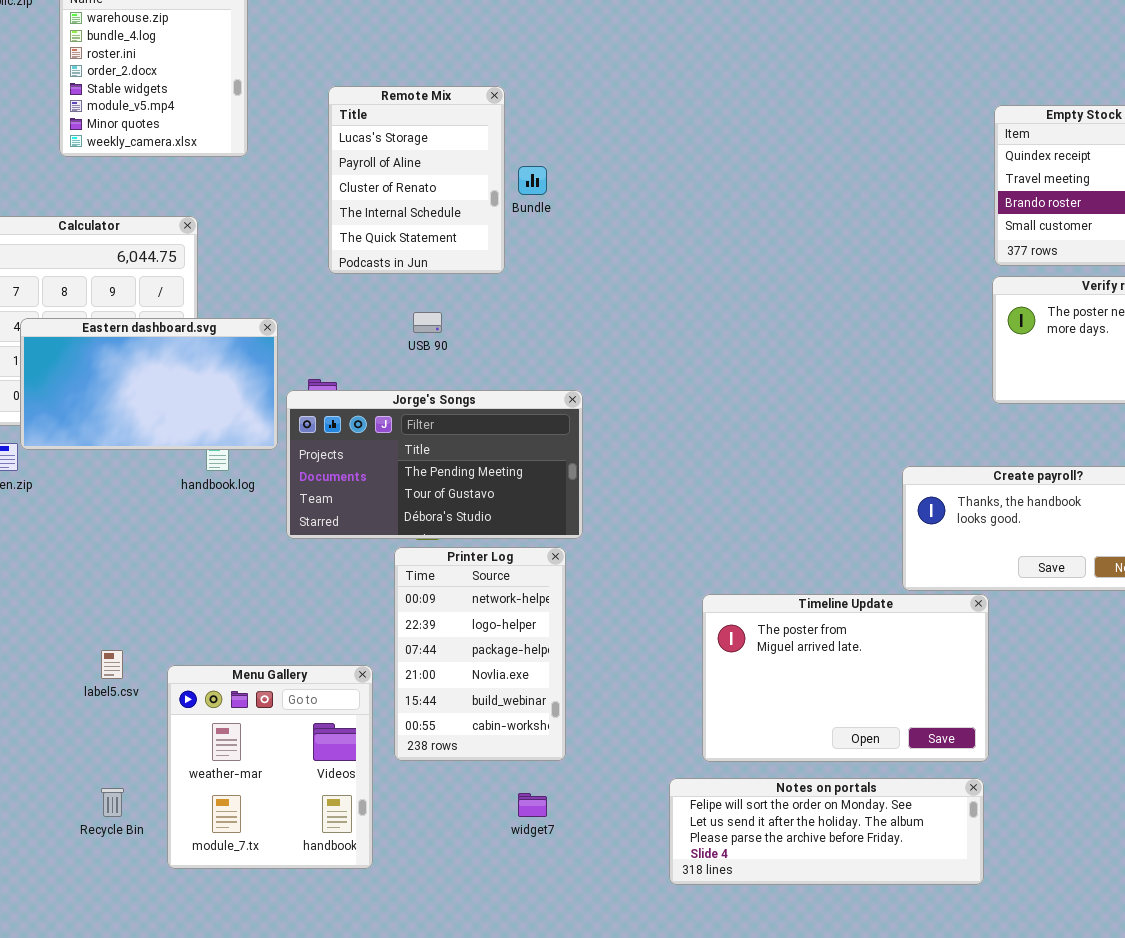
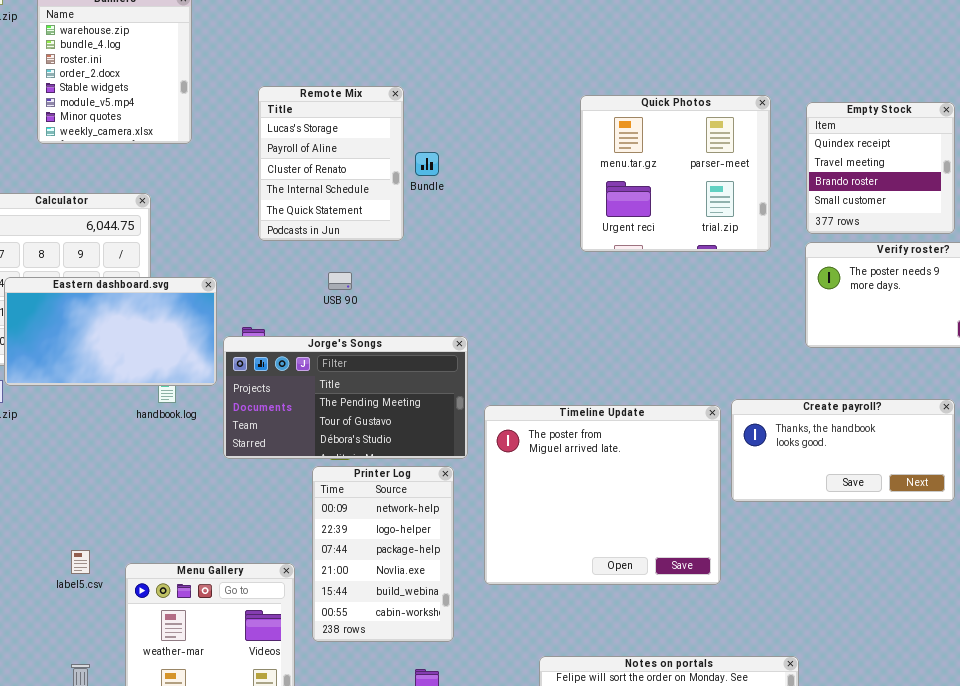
Quick Photos: none -> [580,95,771,252], opened
Timeline Update: [702,594,989,762] -> [484,405,721,585], moved, resized

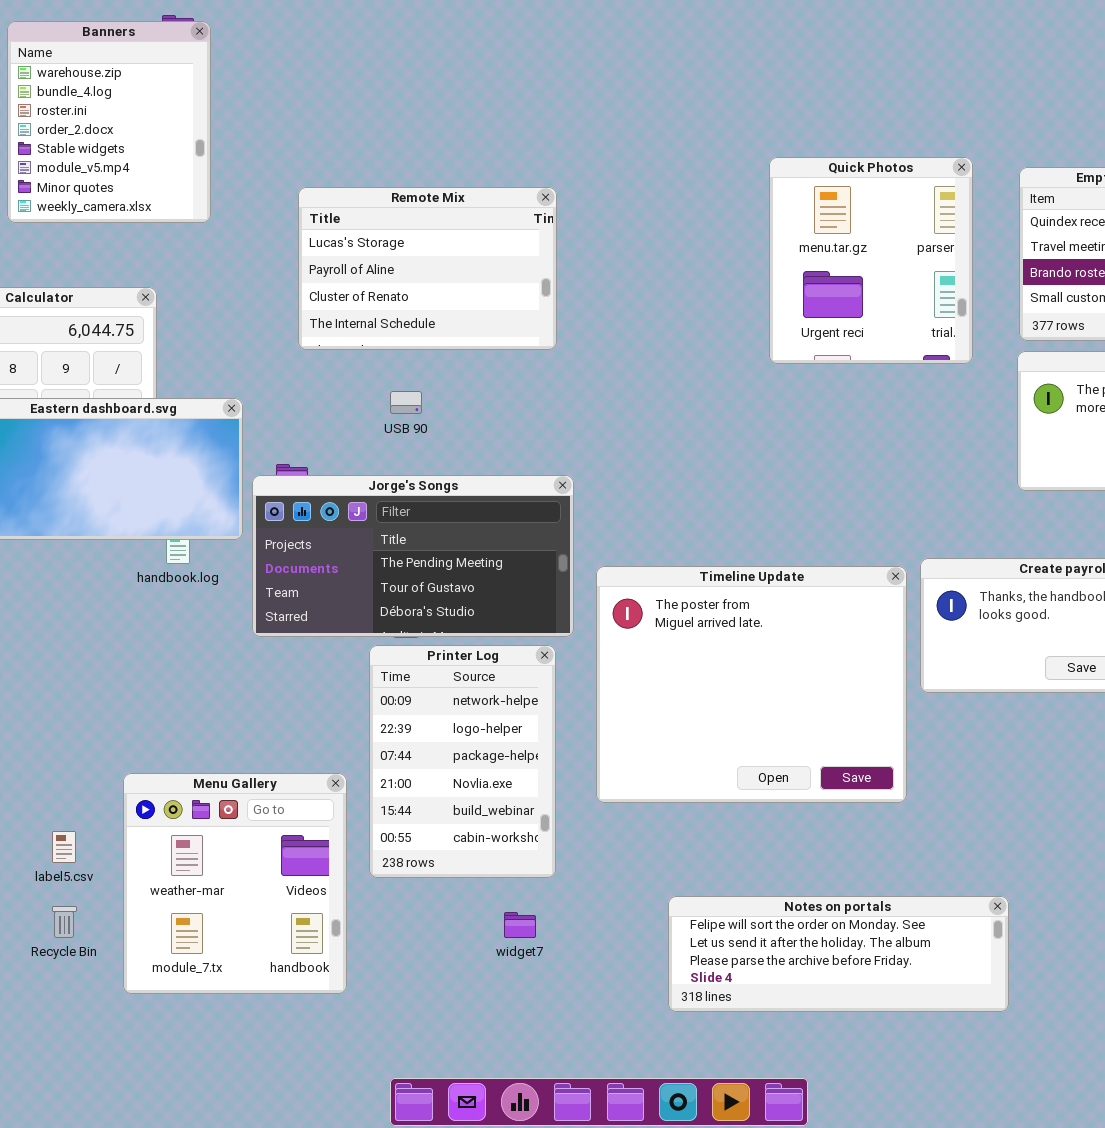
Remote Mix: [258,86,404,241] -> [298,187,557,350], resized
Quick Photos: [580,95,771,252] -> [769,157,973,364], resized
label5.csv: [71,550,90,574] -> [52,831,76,863], moved

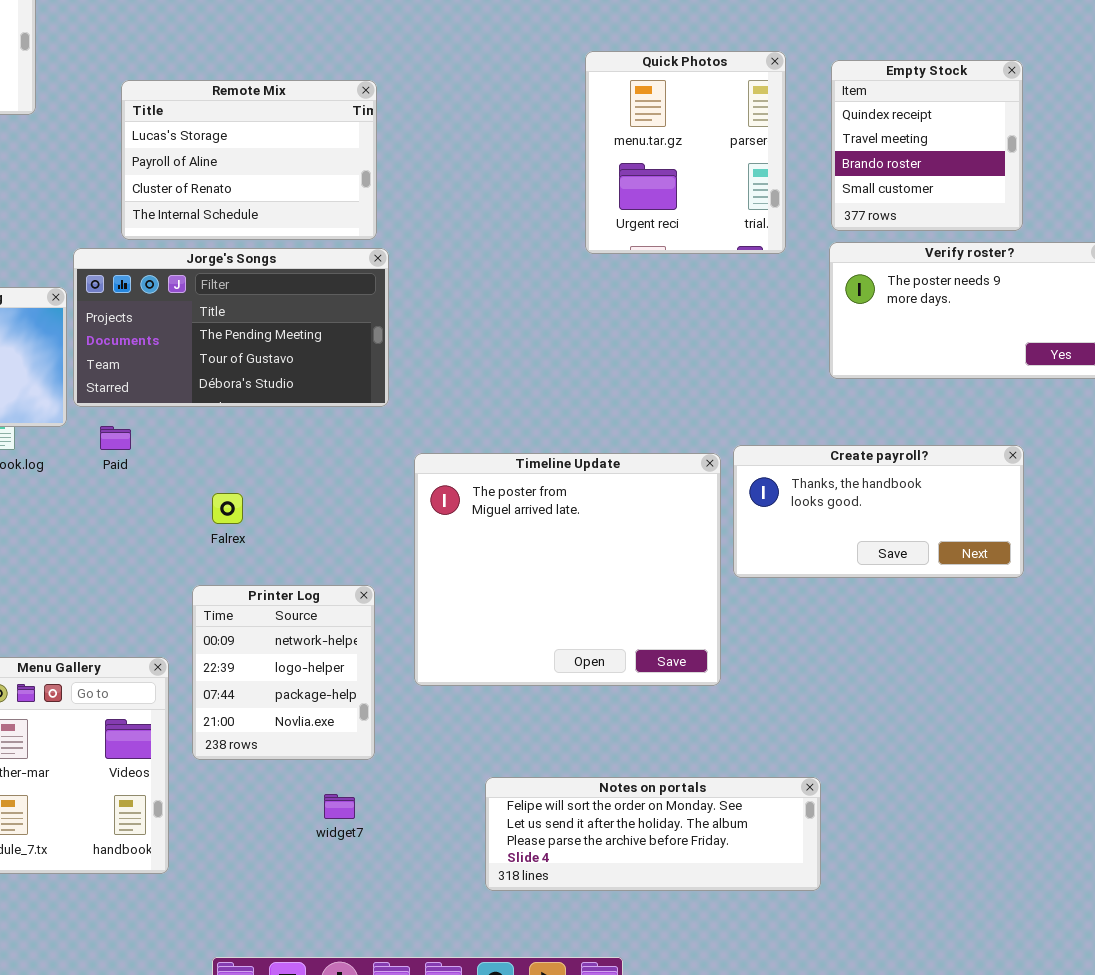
Jorge's Songs: [252,475,574,637] -> [73,248,389,407], moved
Printer Log: [369,645,556,878] -> [192,585,375,760], resized

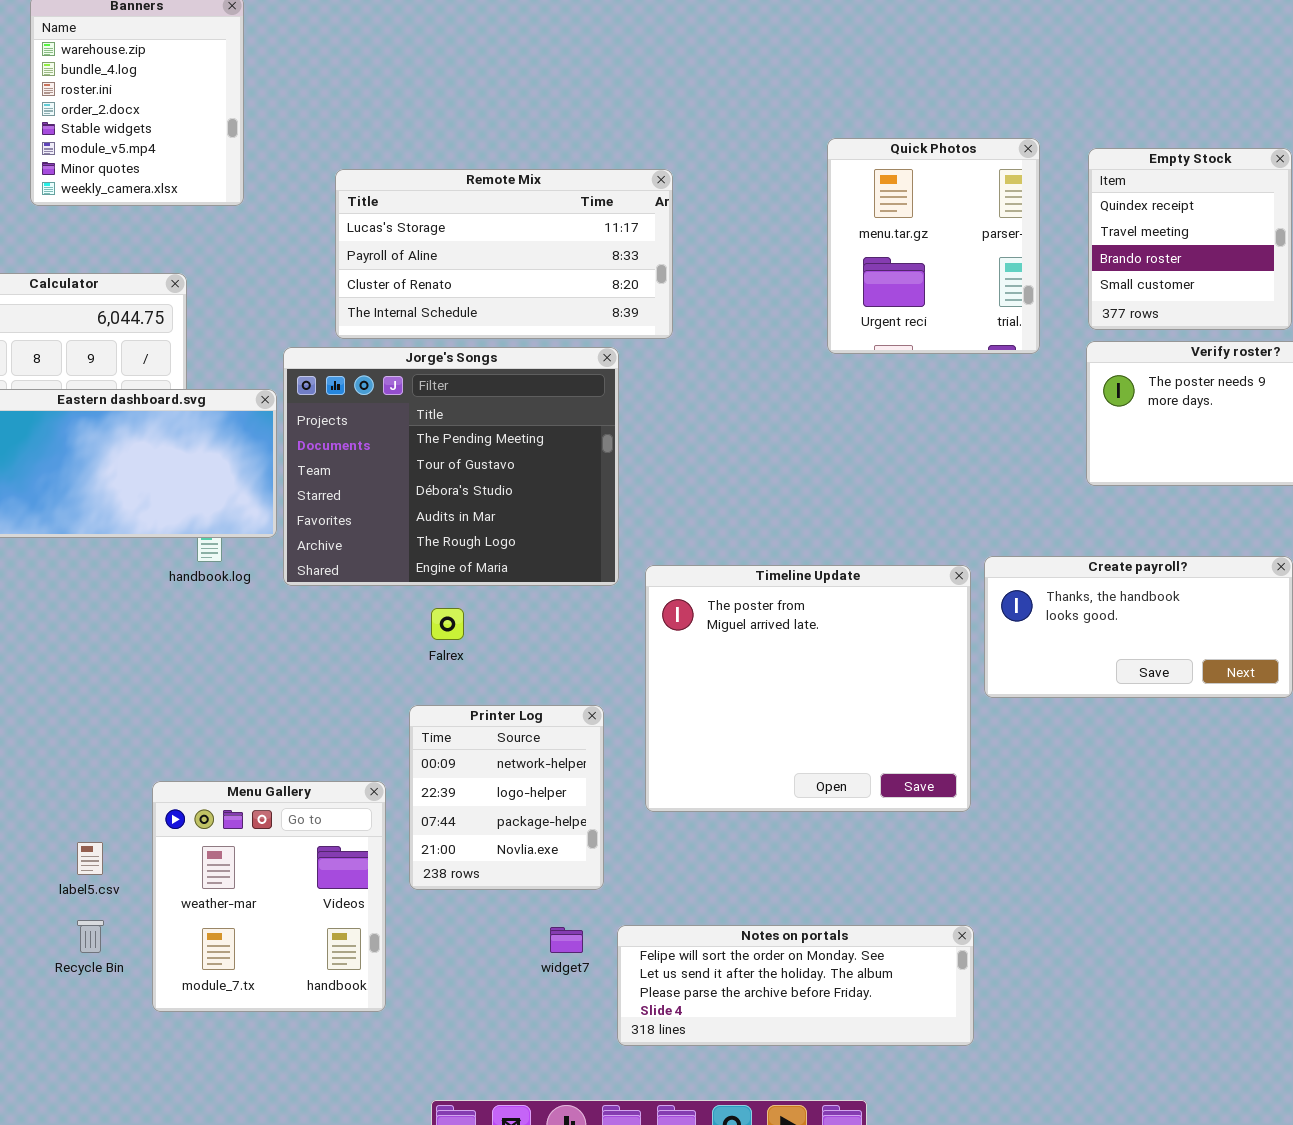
Remote Mix: [121,80,377,240] -> [335,169,673,339], resized
Jorge's Songs: [73,248,389,407] -> [283,347,619,586], resized
Notes on portals: [485,777,821,891] -> [617,925,974,1046], moved

